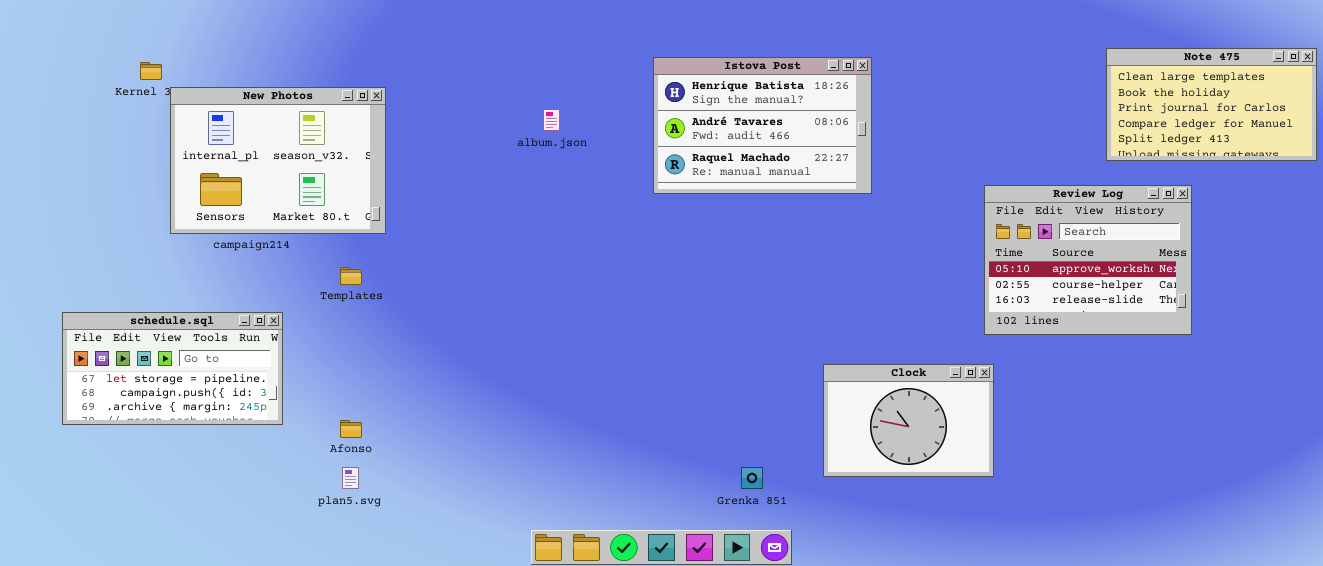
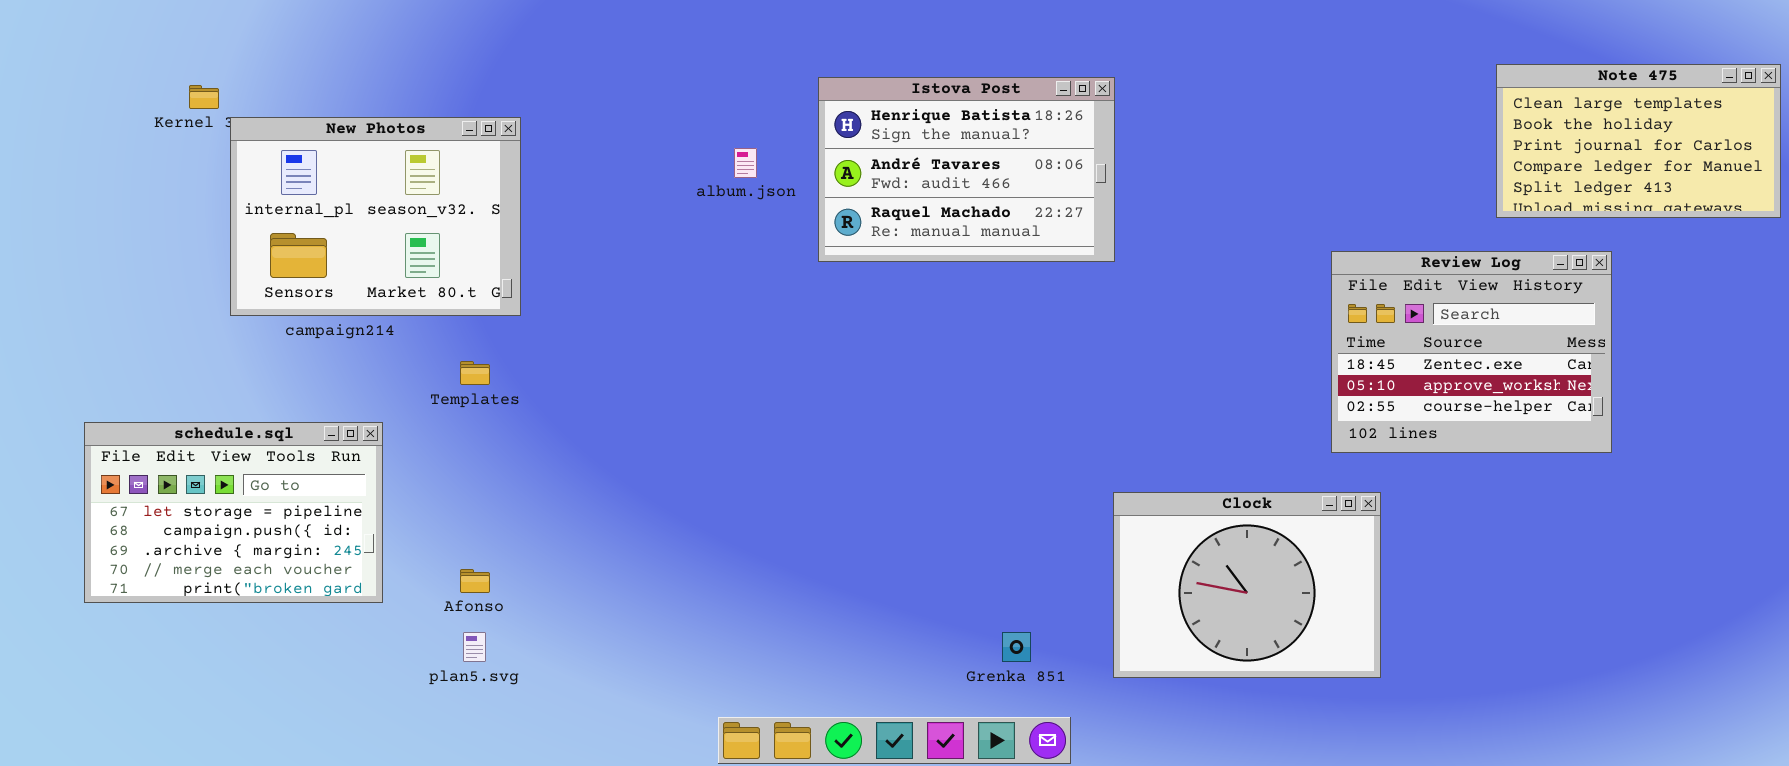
Istova Post: [653,57,872,194] -> [818,77,1115,262], moved
Review Log: [984,185,1192,335] -> [1331,251,1612,453], scrolled up 1 row
schedule.sql: [62,312,283,425] -> [84,422,383,603], resized
Clock: [823,364,994,477] -> [1113,492,1381,678], resized

